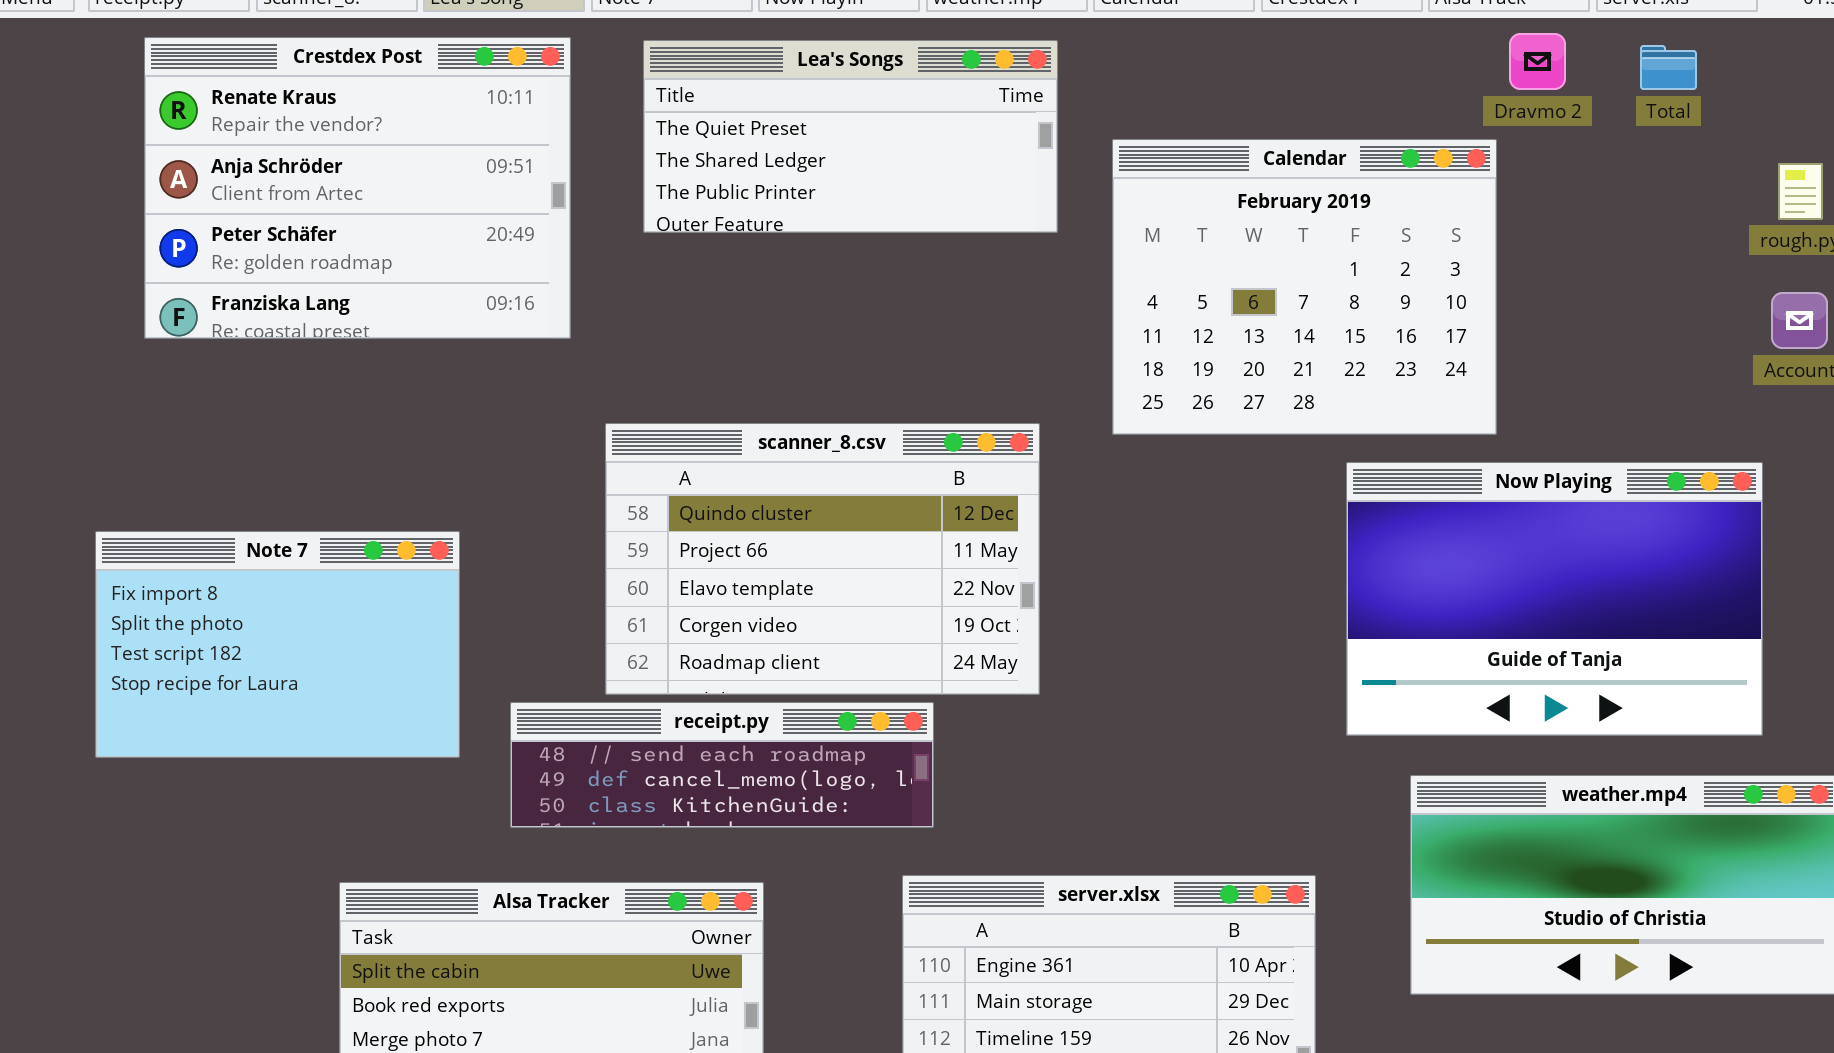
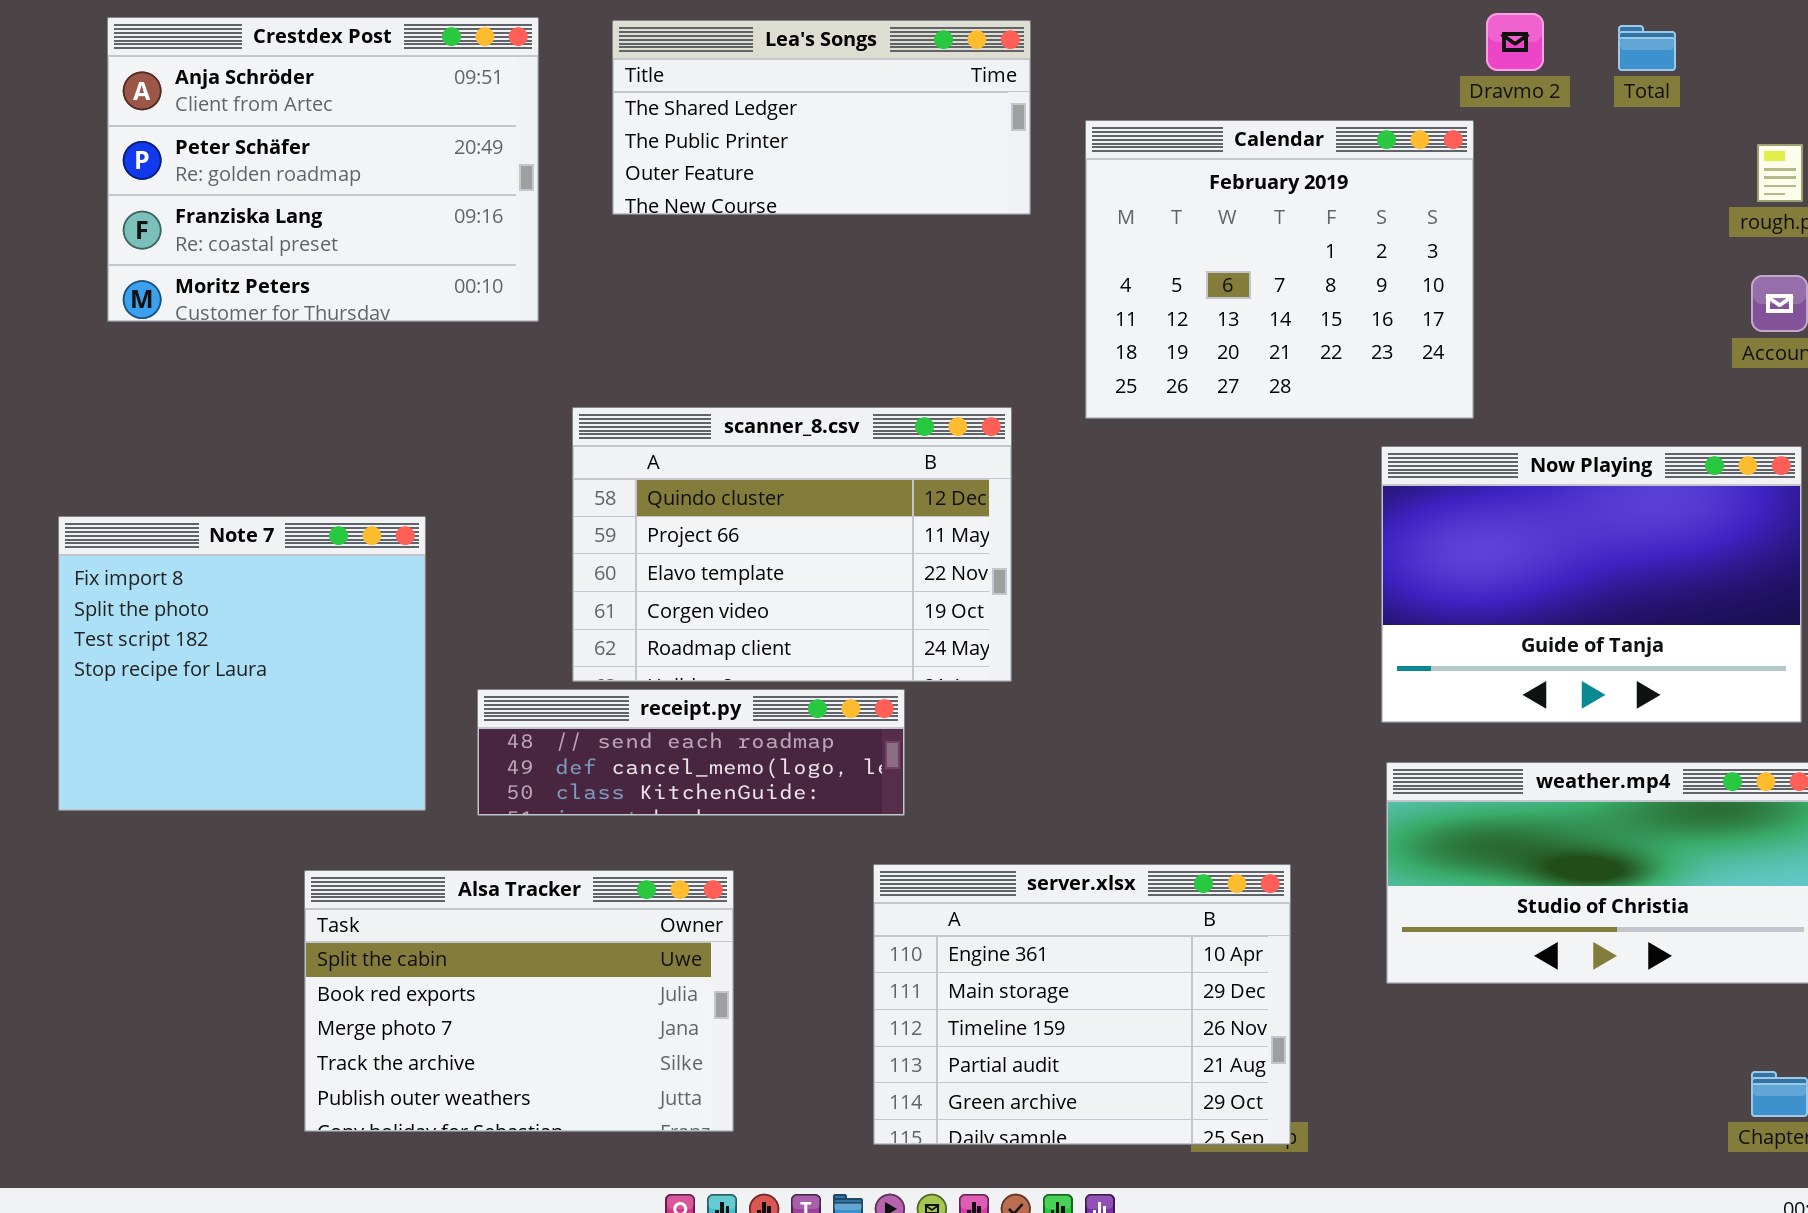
Crestdex Post: [144,37,571,339] -> [107,17,539,322], scrolled down 1 row
Lea's Songs: [643,40,1058,233] -> [612,20,1031,215], scrolled down 1 row
Now Playing: [1346,462,1763,736] -> [1381,446,1802,723], moved
Note 7: [95,531,460,758] -> [58,516,426,811], resized

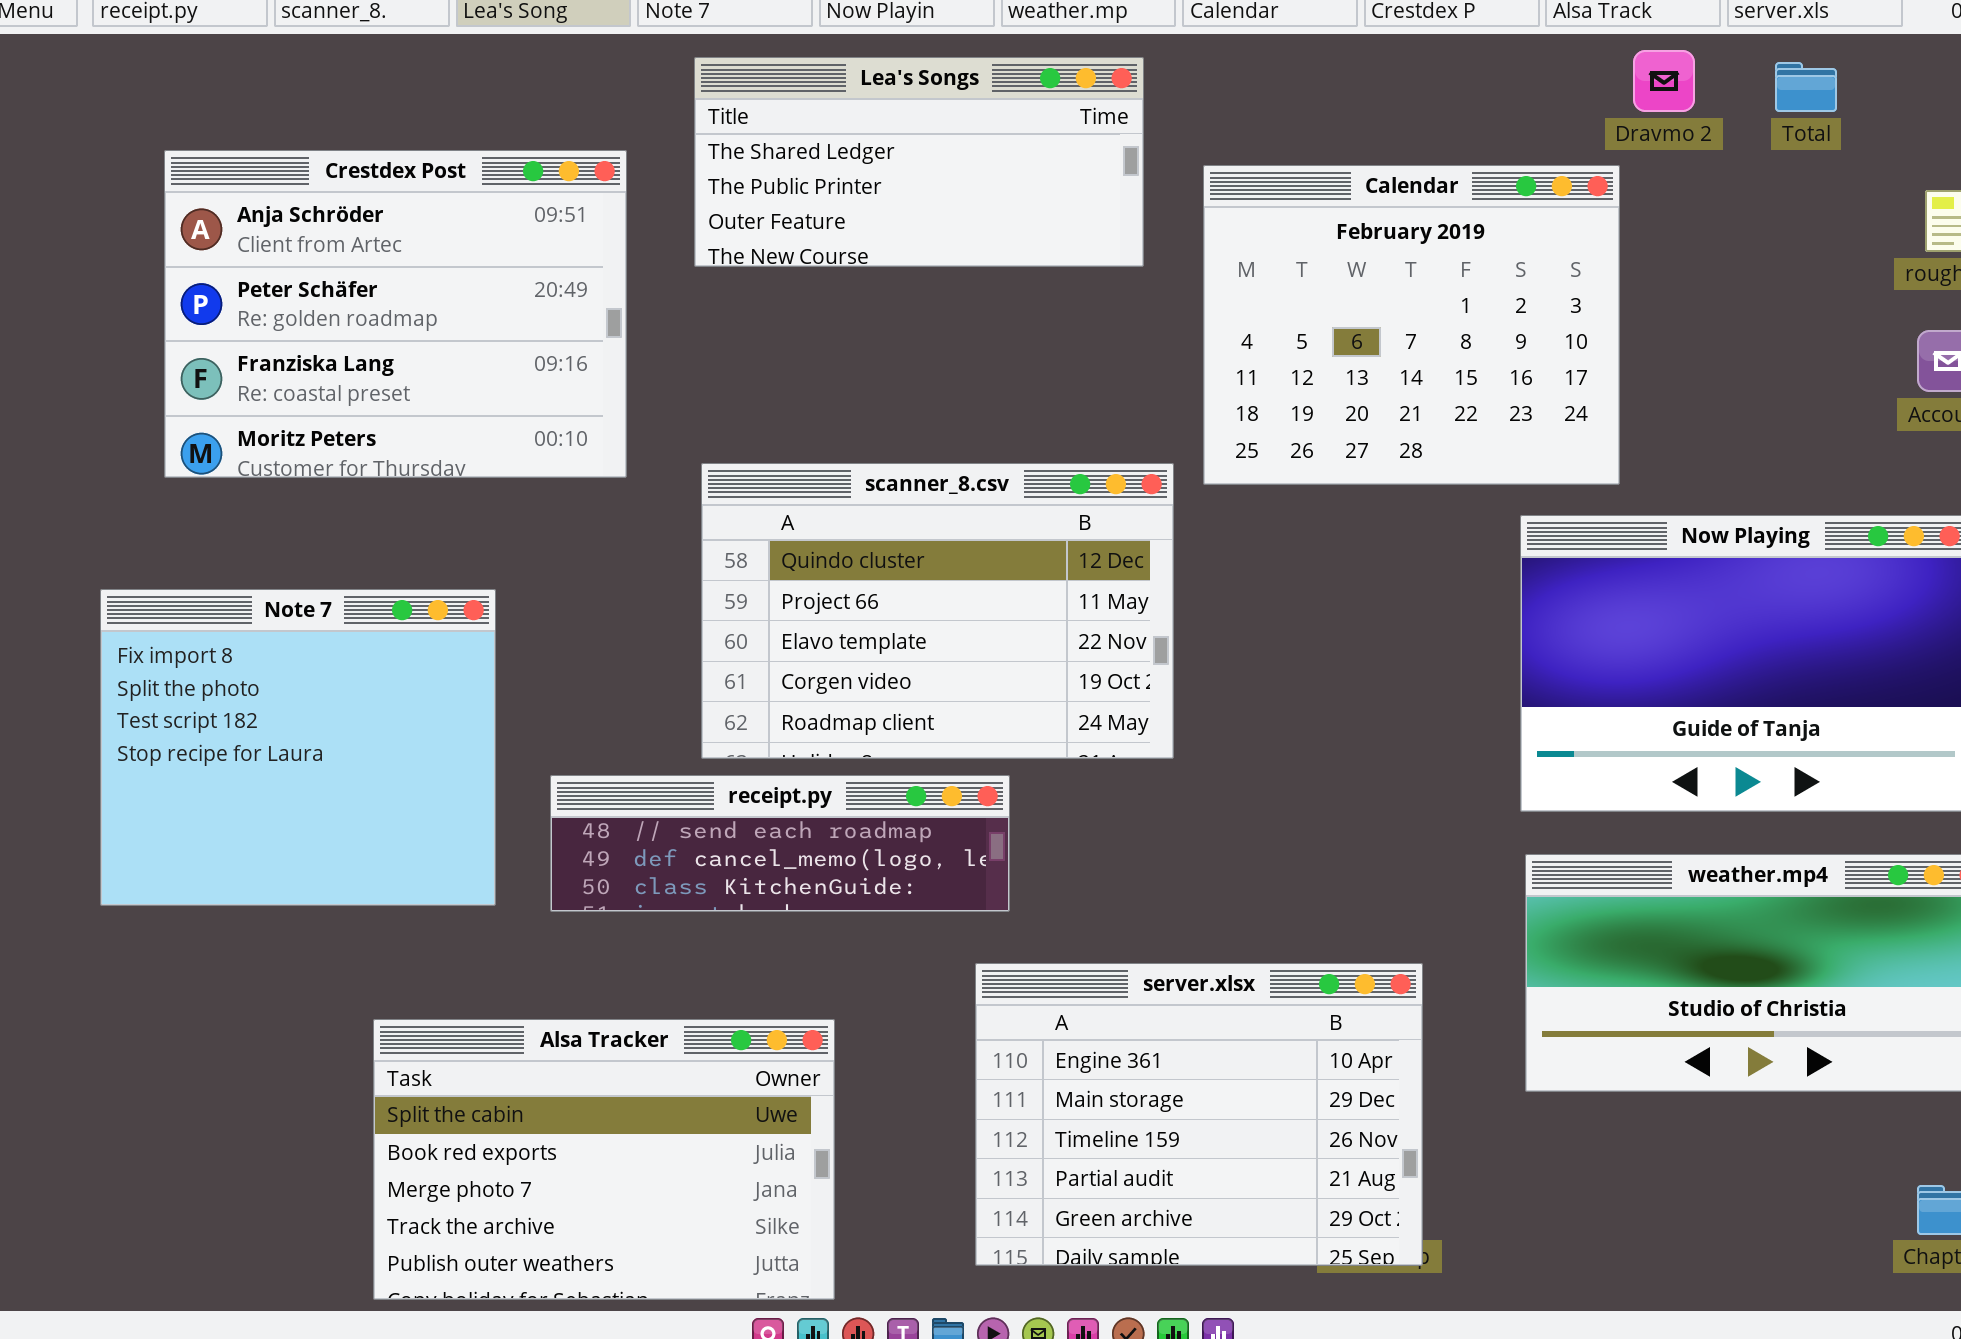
Crestdex Post: [107,17,539,322] -> [164,150,627,478], moved
scanner_8.csv: [572,407,1012,682] -> [701,463,1174,759], moved
Alsa Tracker: [304,870,734,1132] -> [373,1019,835,1300], moved

